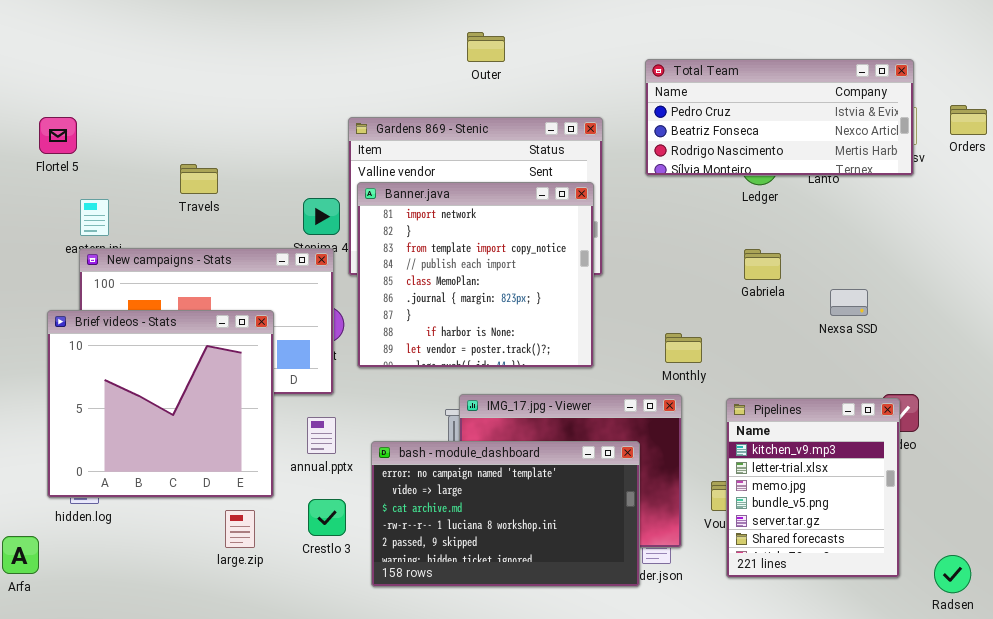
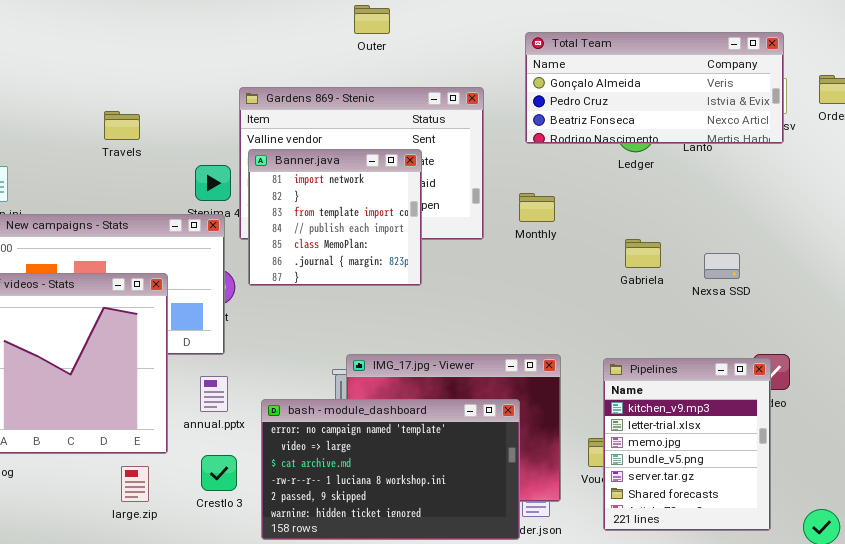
Total Team: [645,59,914,176] -> [525,32,784,144], scrolled up 1 row
Travels: [180,164,218,194] -> [104,111,140,140], moved
Banner.java: [357,182,594,368] -> [248,149,422,286], resized
Gabriela: [744,249,781,280] -> [625,239,661,268], moved
Monthly: [665,333,702,363] -> [519,193,555,222], moved

